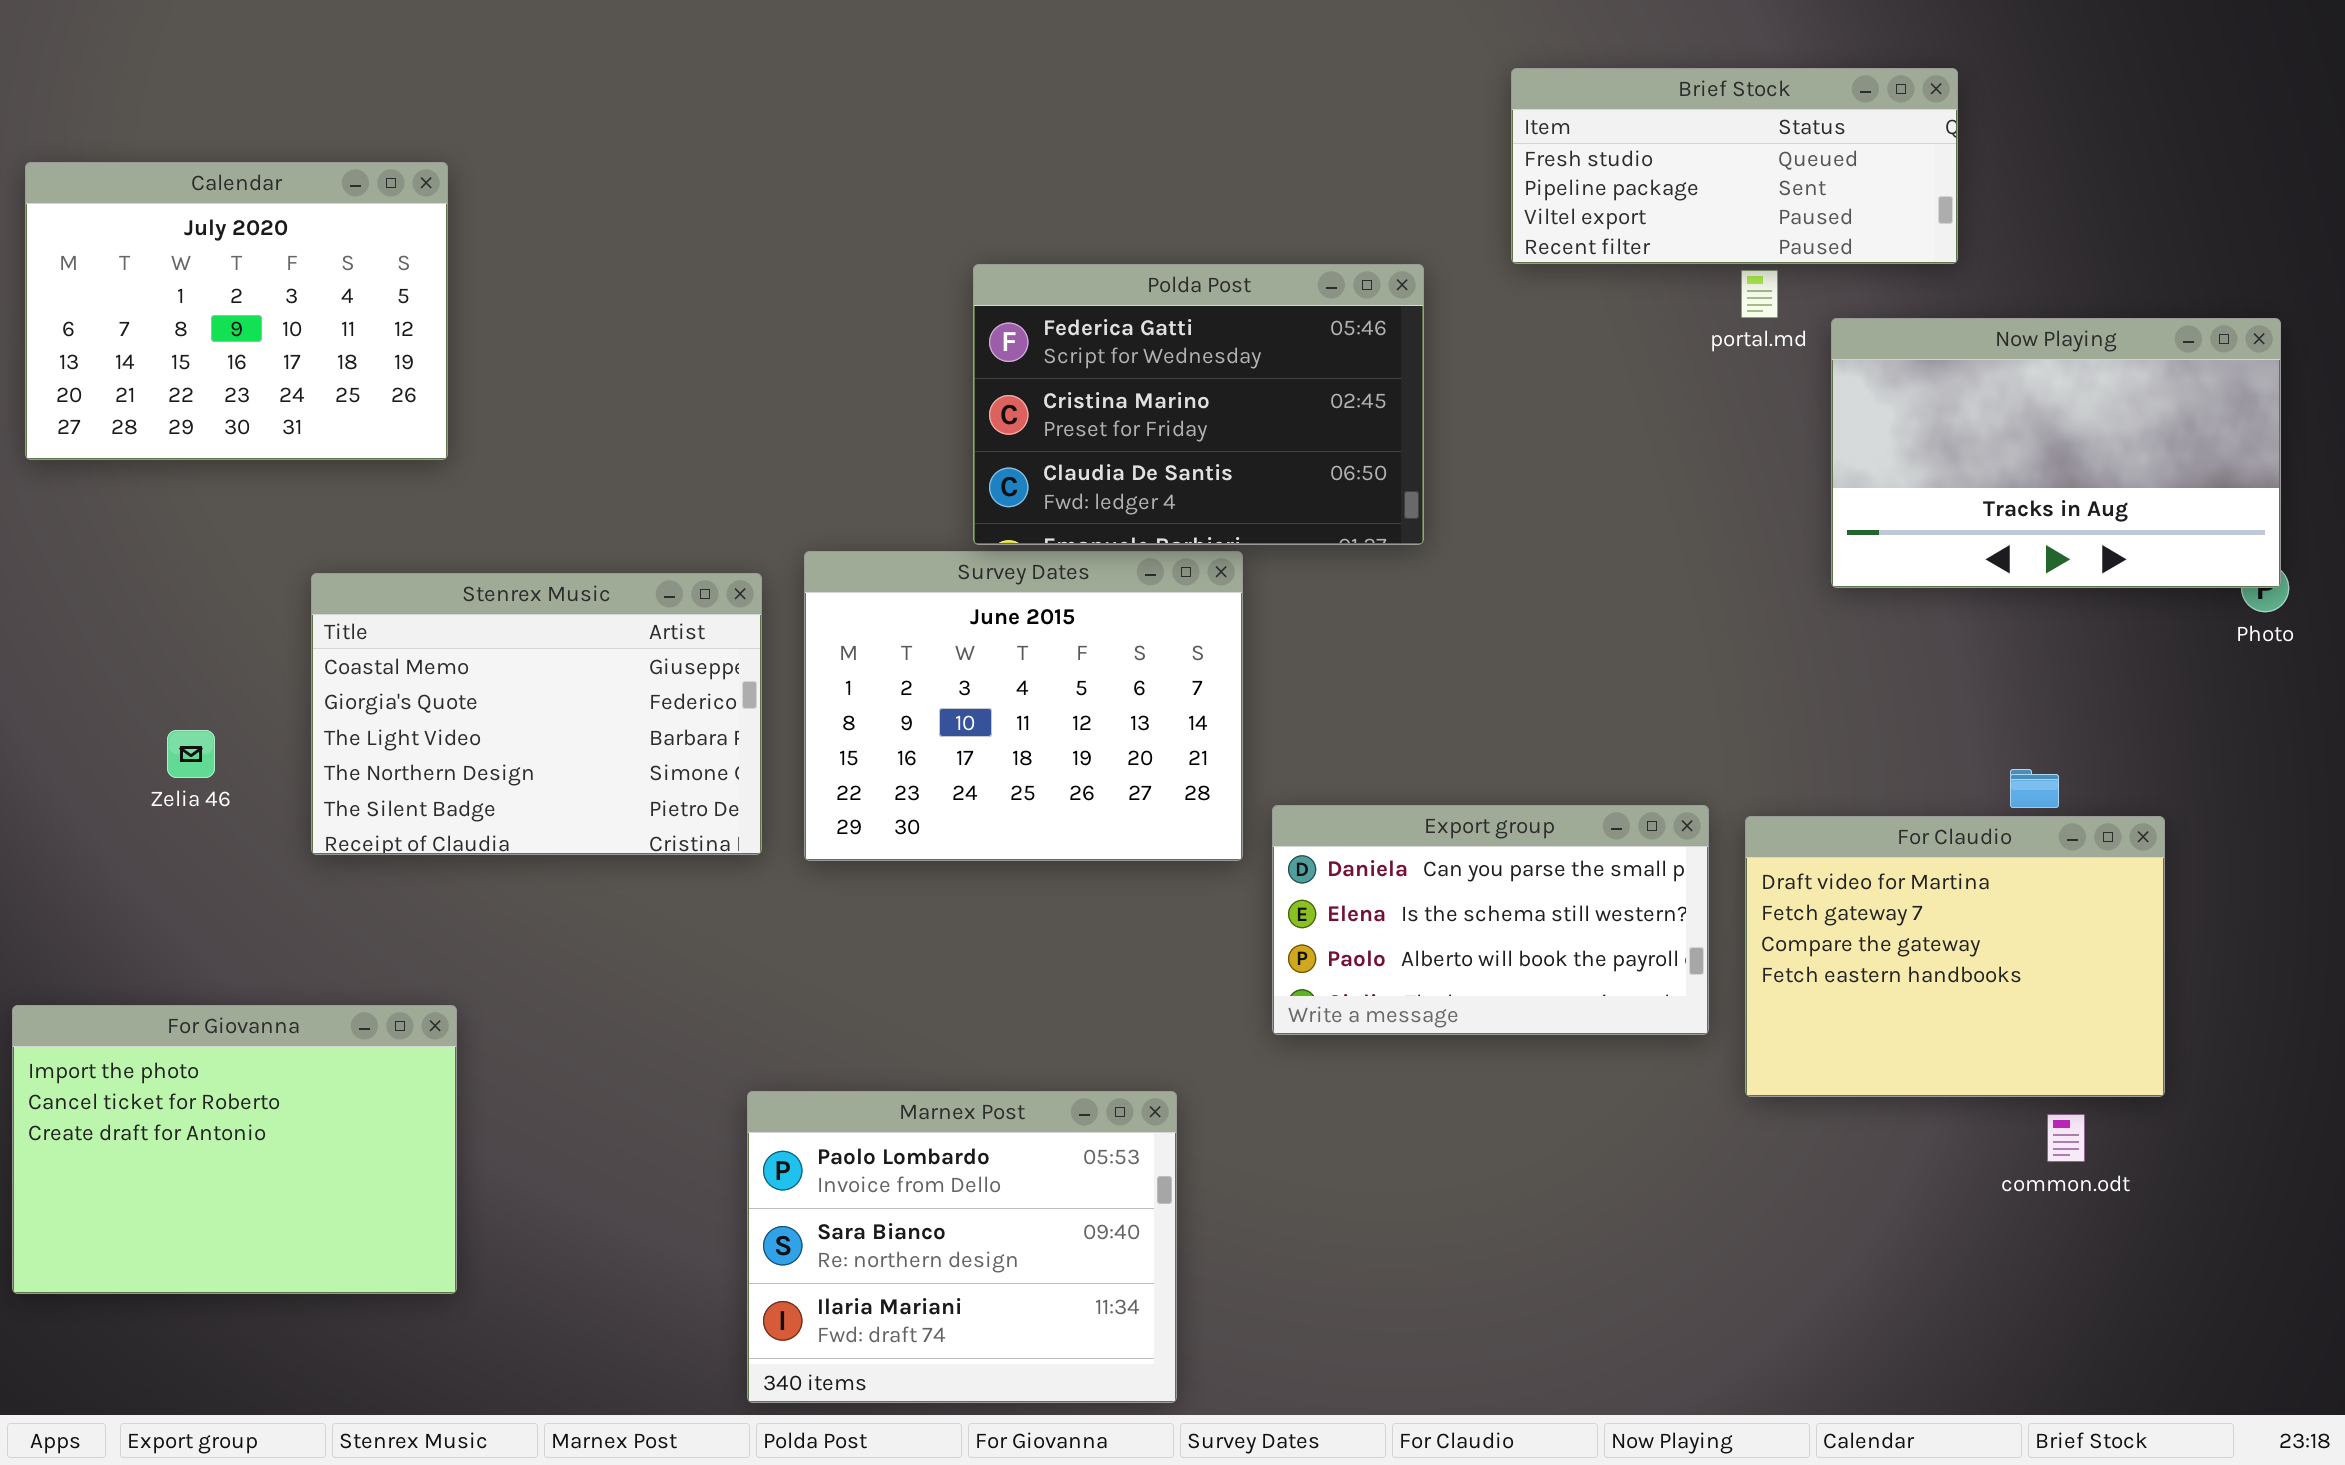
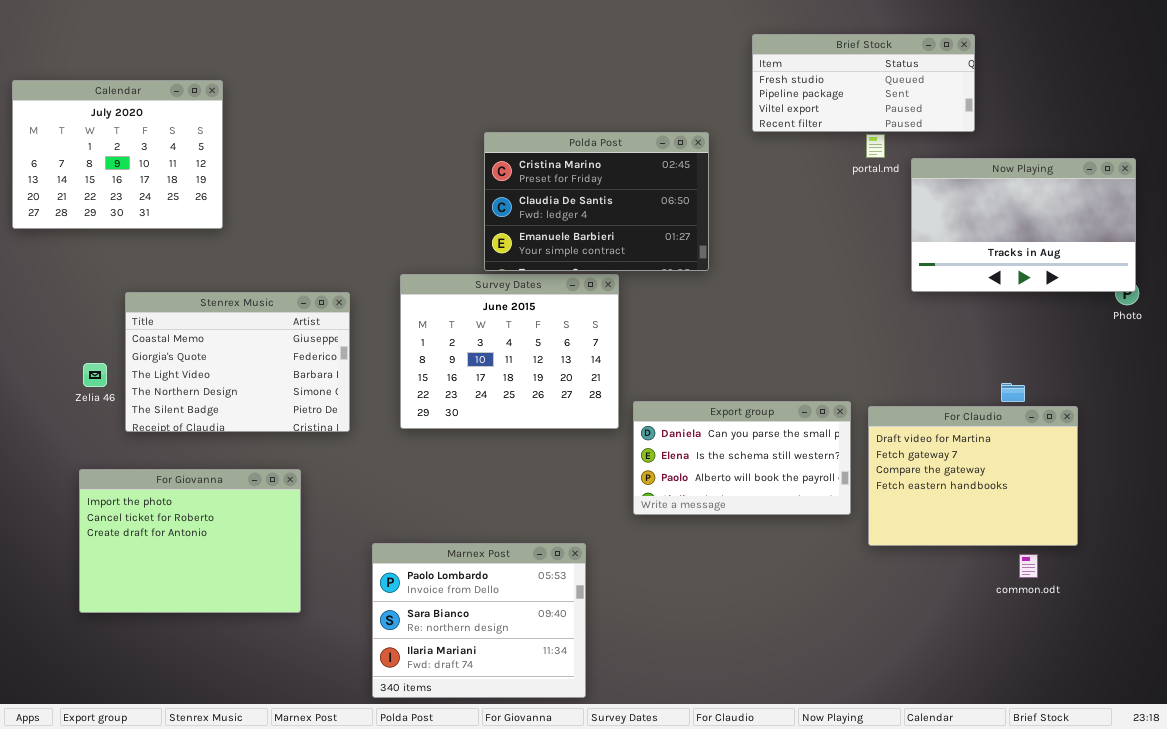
Polda Post: [973,264,1424,545] -> [484,132,709,271], scrolled down 1 row
Stenrex Music: [311,573,762,855] -> [125,292,350,432], moved
For Giovanna: [12,1005,457,1294] -> [79,469,301,613], moved

